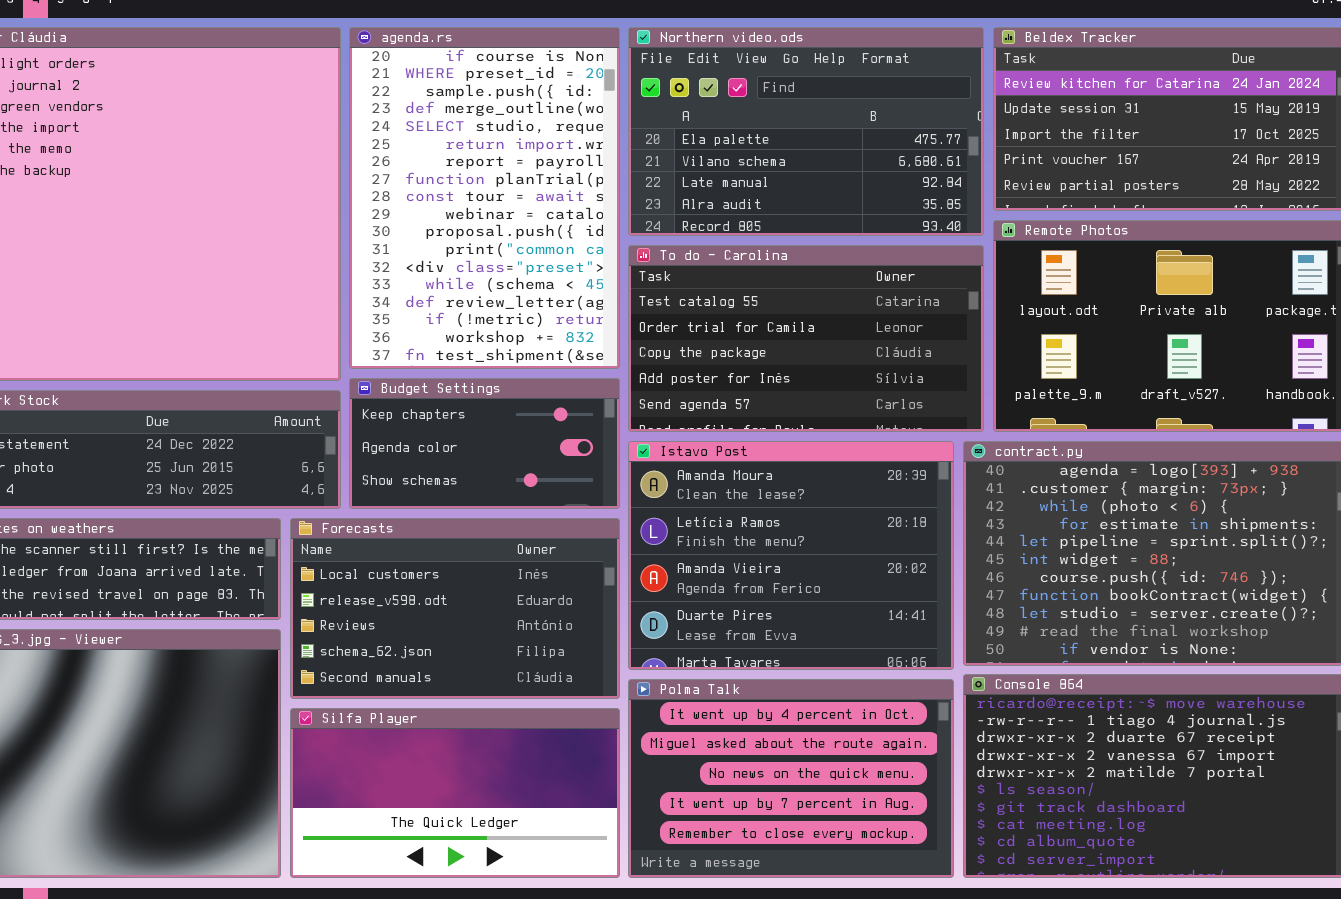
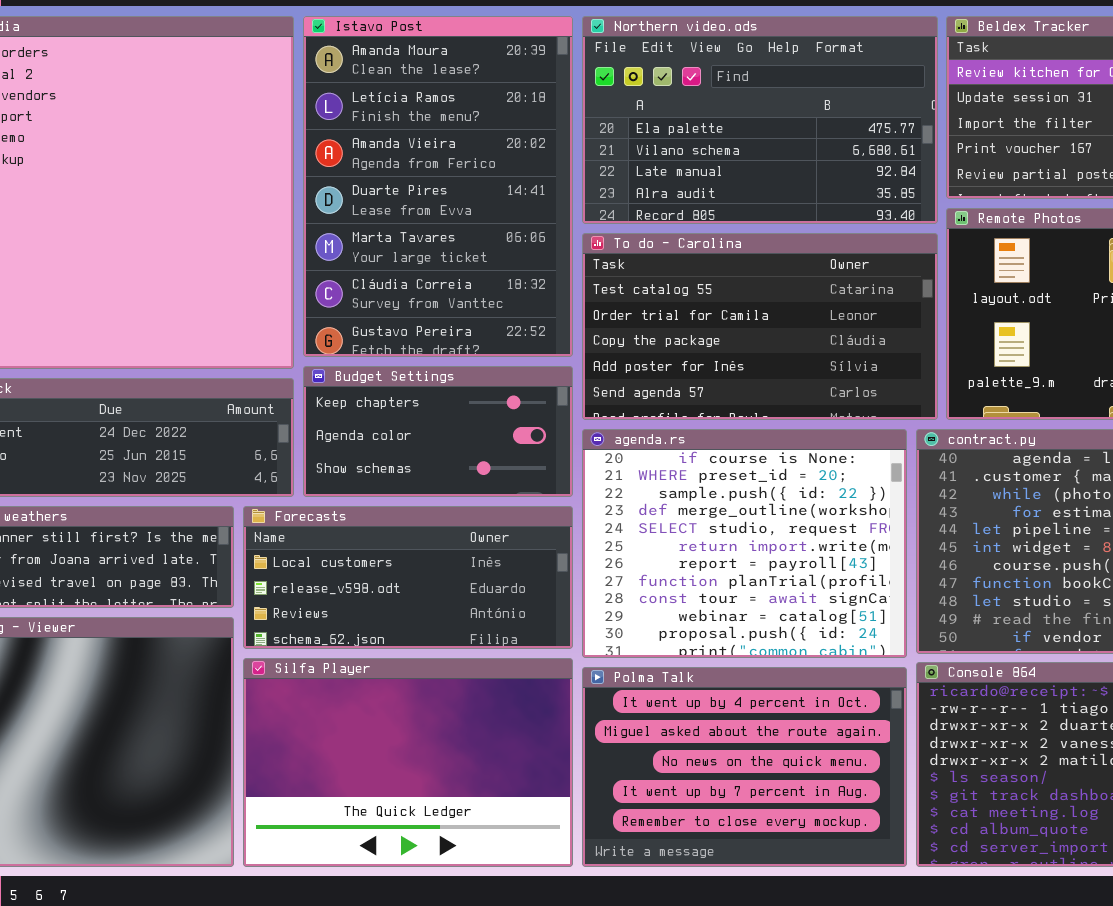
agenda.rs: [349,27,620,369] -> [582,429,907,658], moved, resized
Istavo Post: [628,441,954,670] -> [303,16,573,357], moved, resized
Forecasts: [290,518,620,699] -> [243,506,573,649], resized
Silfa Player: [290,708,620,878] -> [243,658,573,867], resized

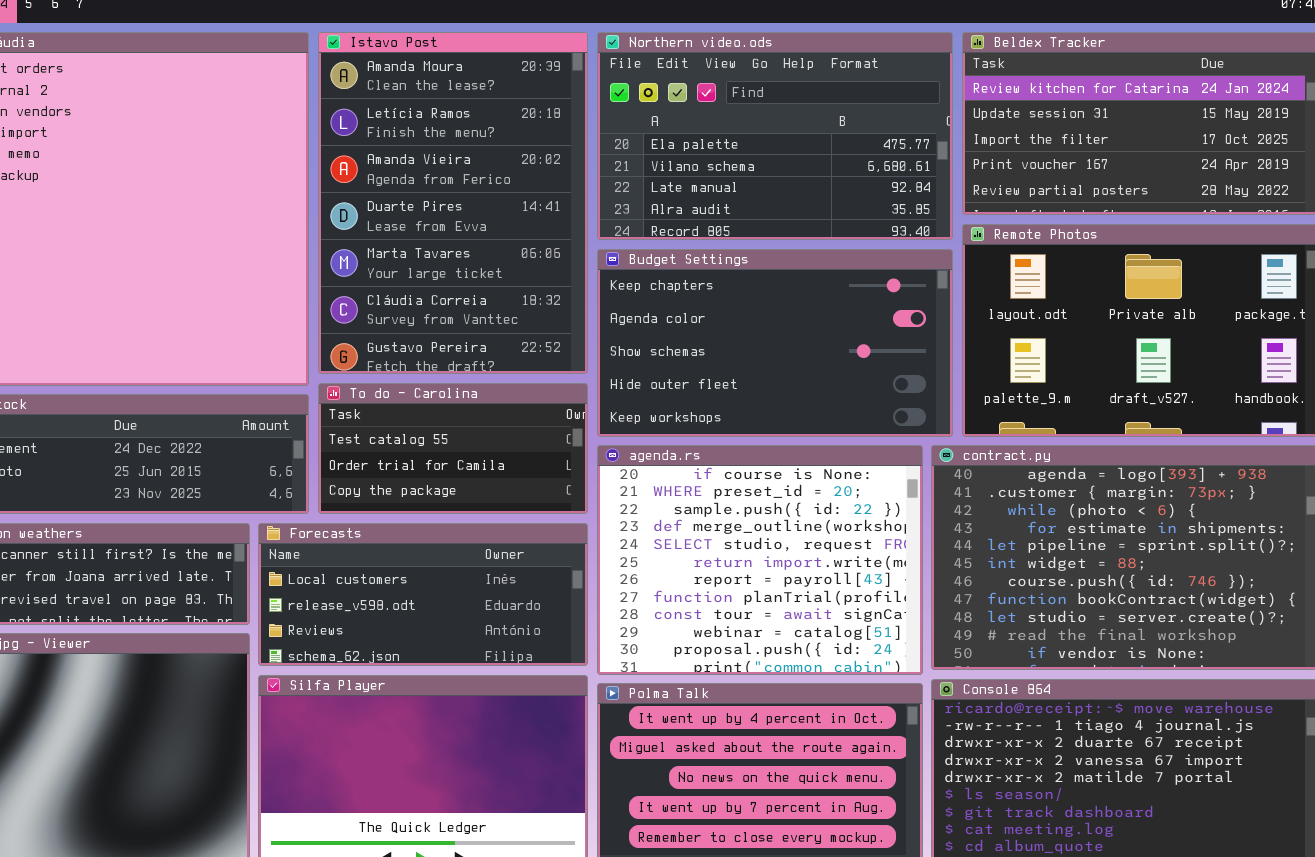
To do - Carolina: [582,233,938,420] -> [318,383,588,514], moved, resized
Budget Settings: [303,366,573,497] -> [597,249,953,437], moved, resized

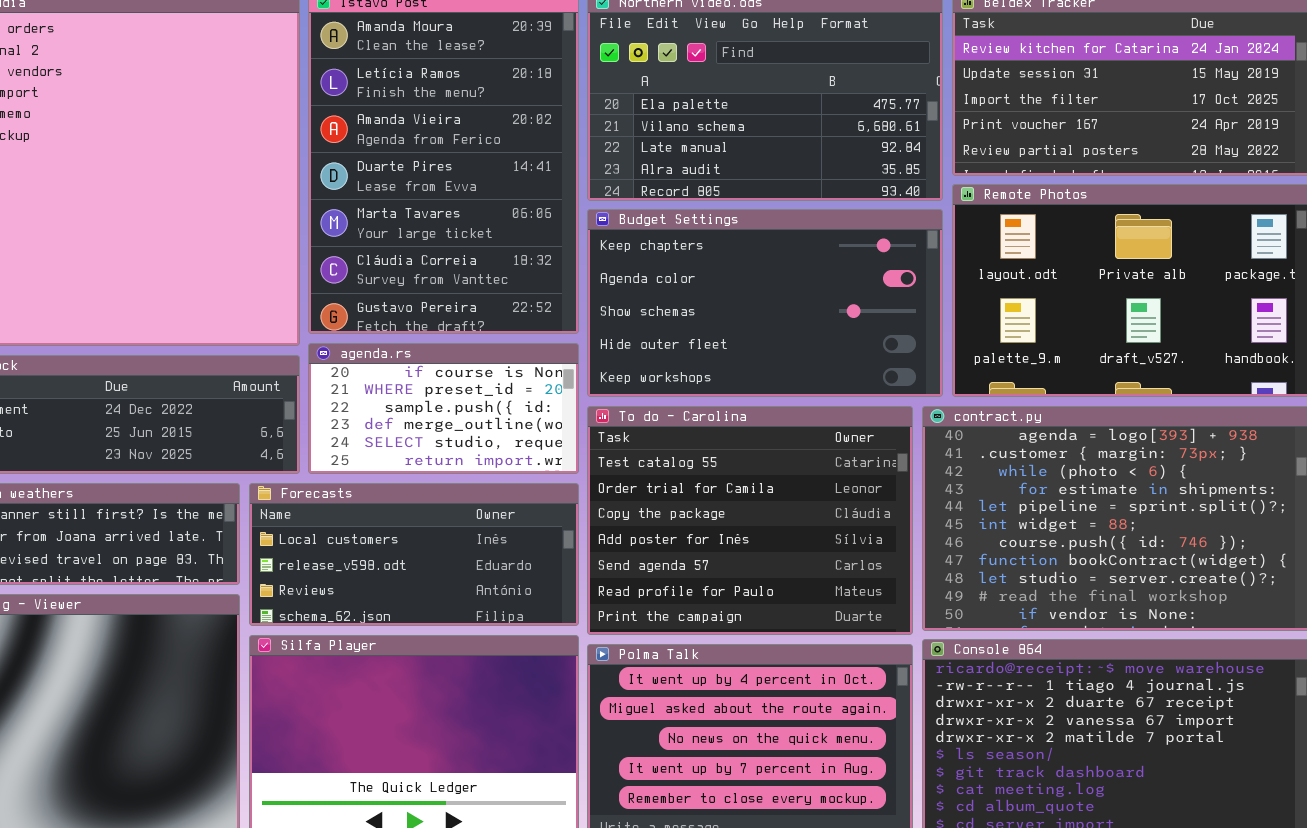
To do - Carolina: [318,383,588,514] -> [587,406,913,635], moved, resized
agenda.rs: [597,445,923,675] -> [308,343,579,474], moved, resized

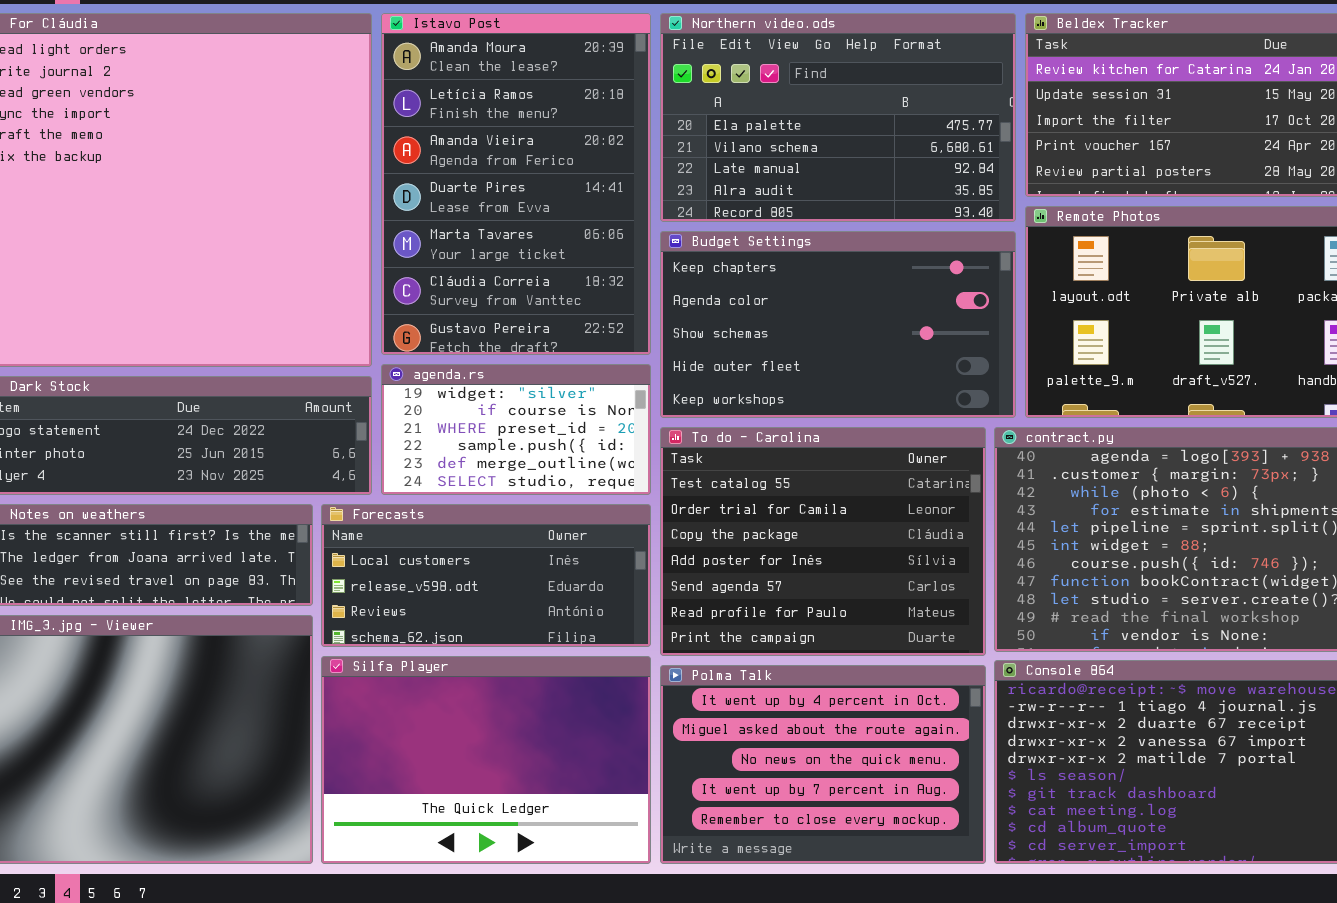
agenda.rs: [308,343,579,474] -> [381,364,651,495], scrolled up 1 row

